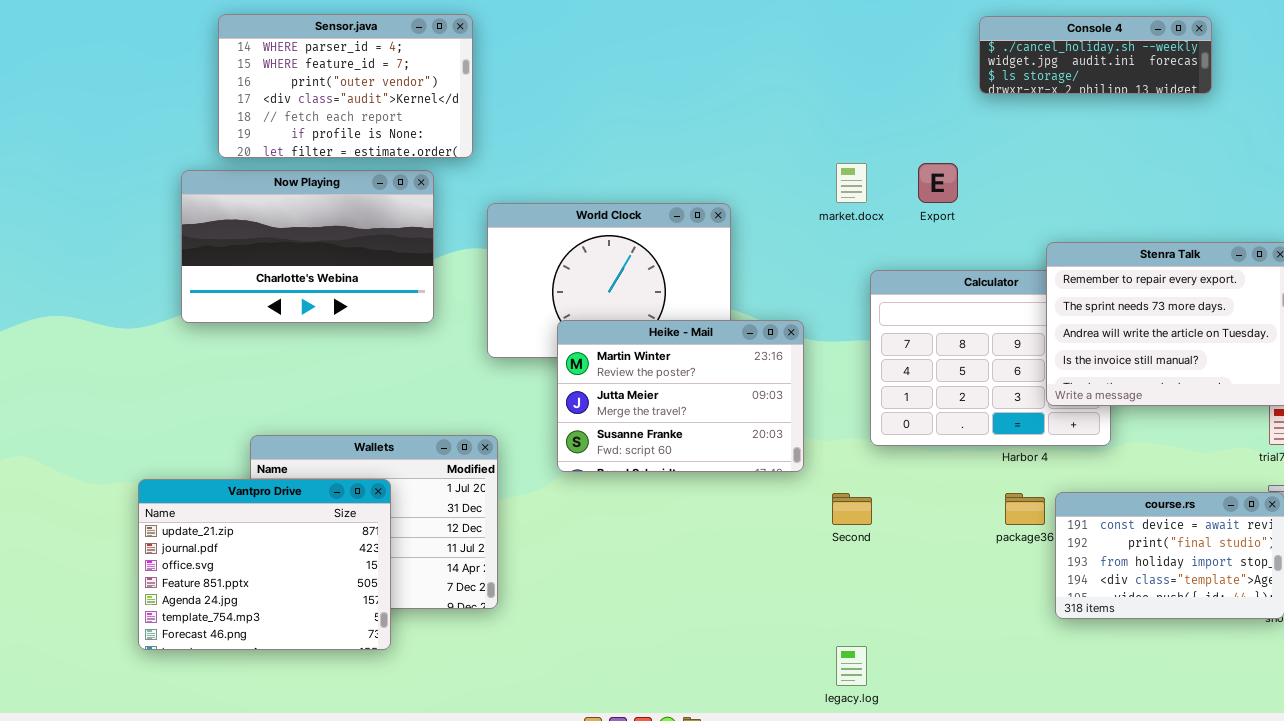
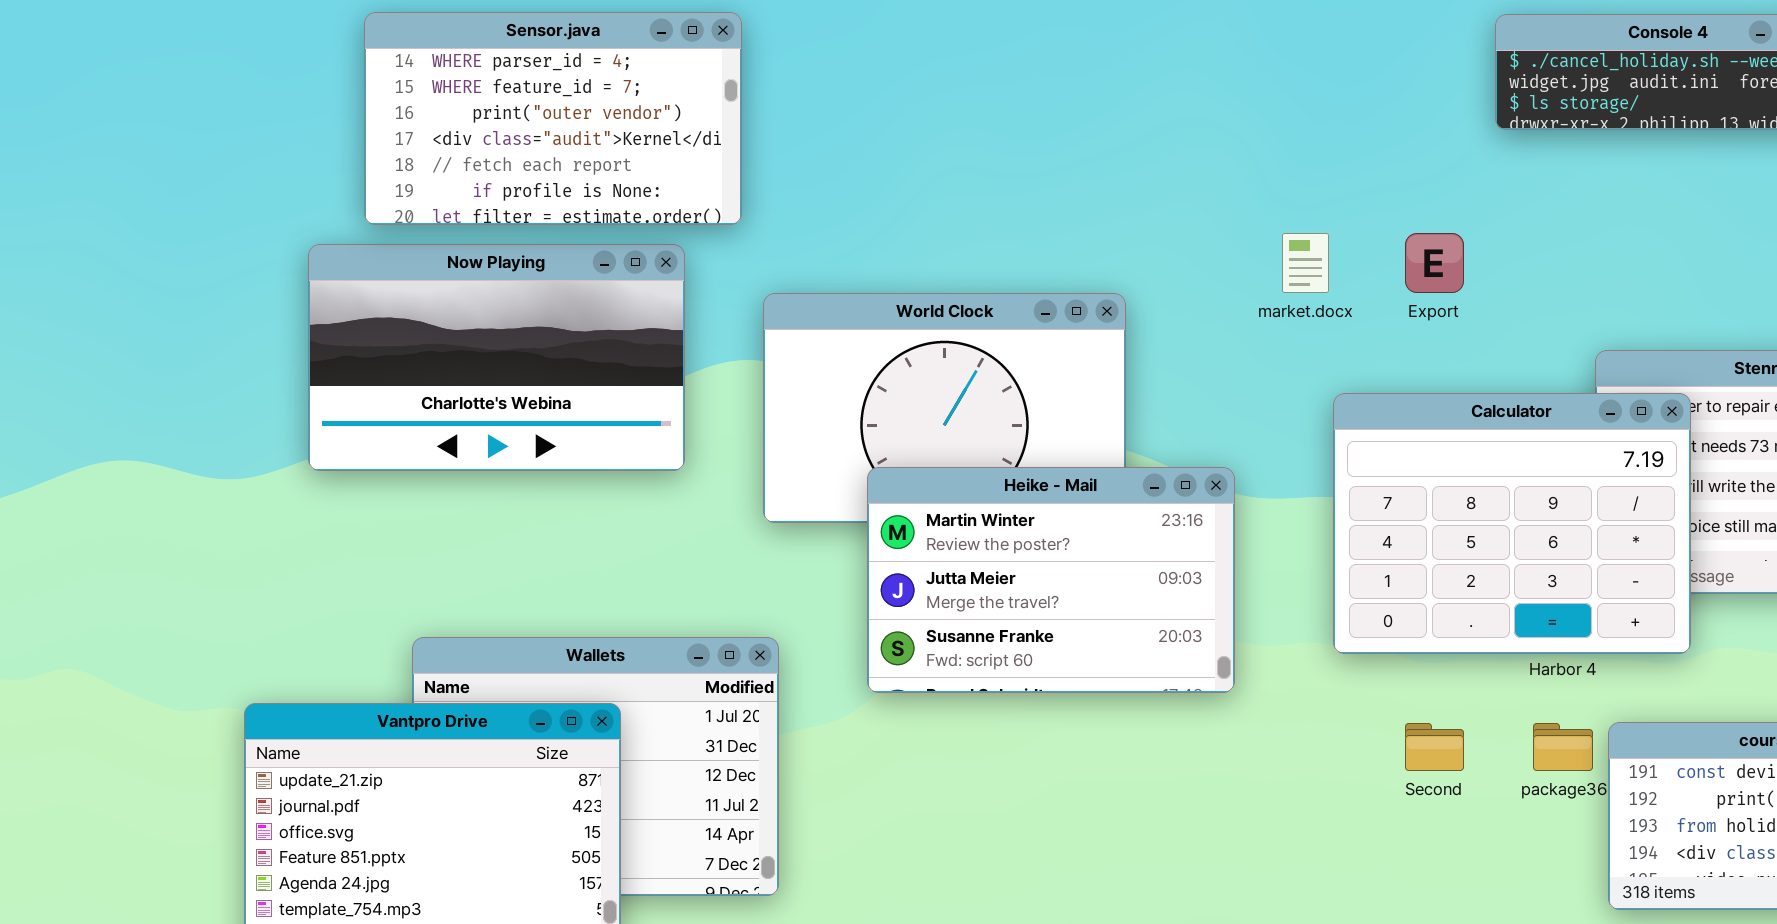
Calculator: [870,270,1111,446] -> [1333,393,1691,654], raised
Second: [832,493,872,525] -> [1405,723,1464,771], moved

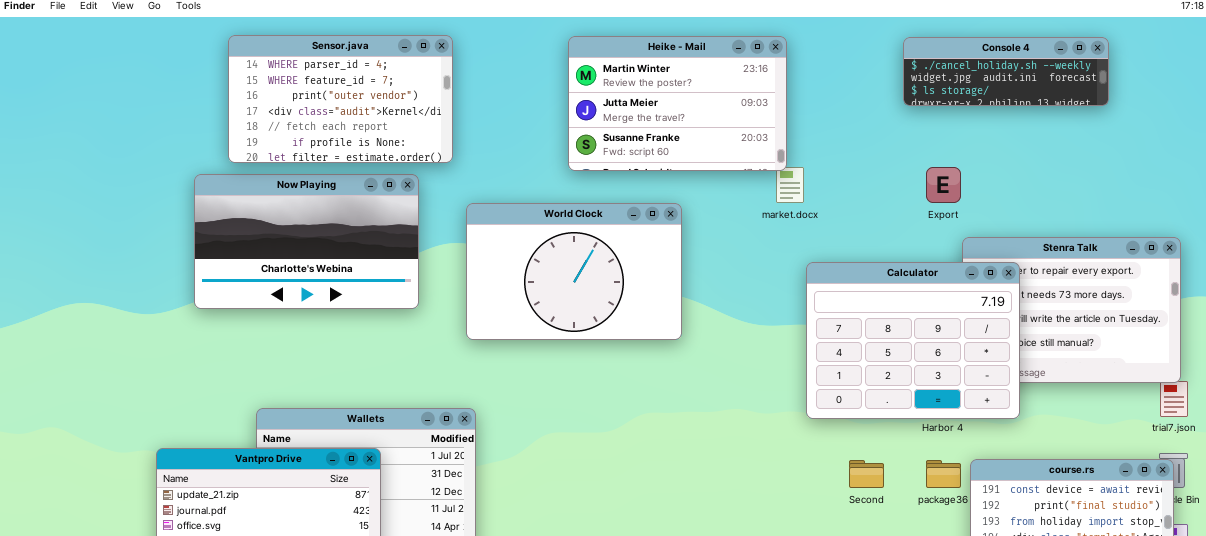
Export: [1405,233,1464,293] -> [926,167,961,203], moved
Heike - Mail: [867,467,1235,693] -> [568,36,787,171], moved

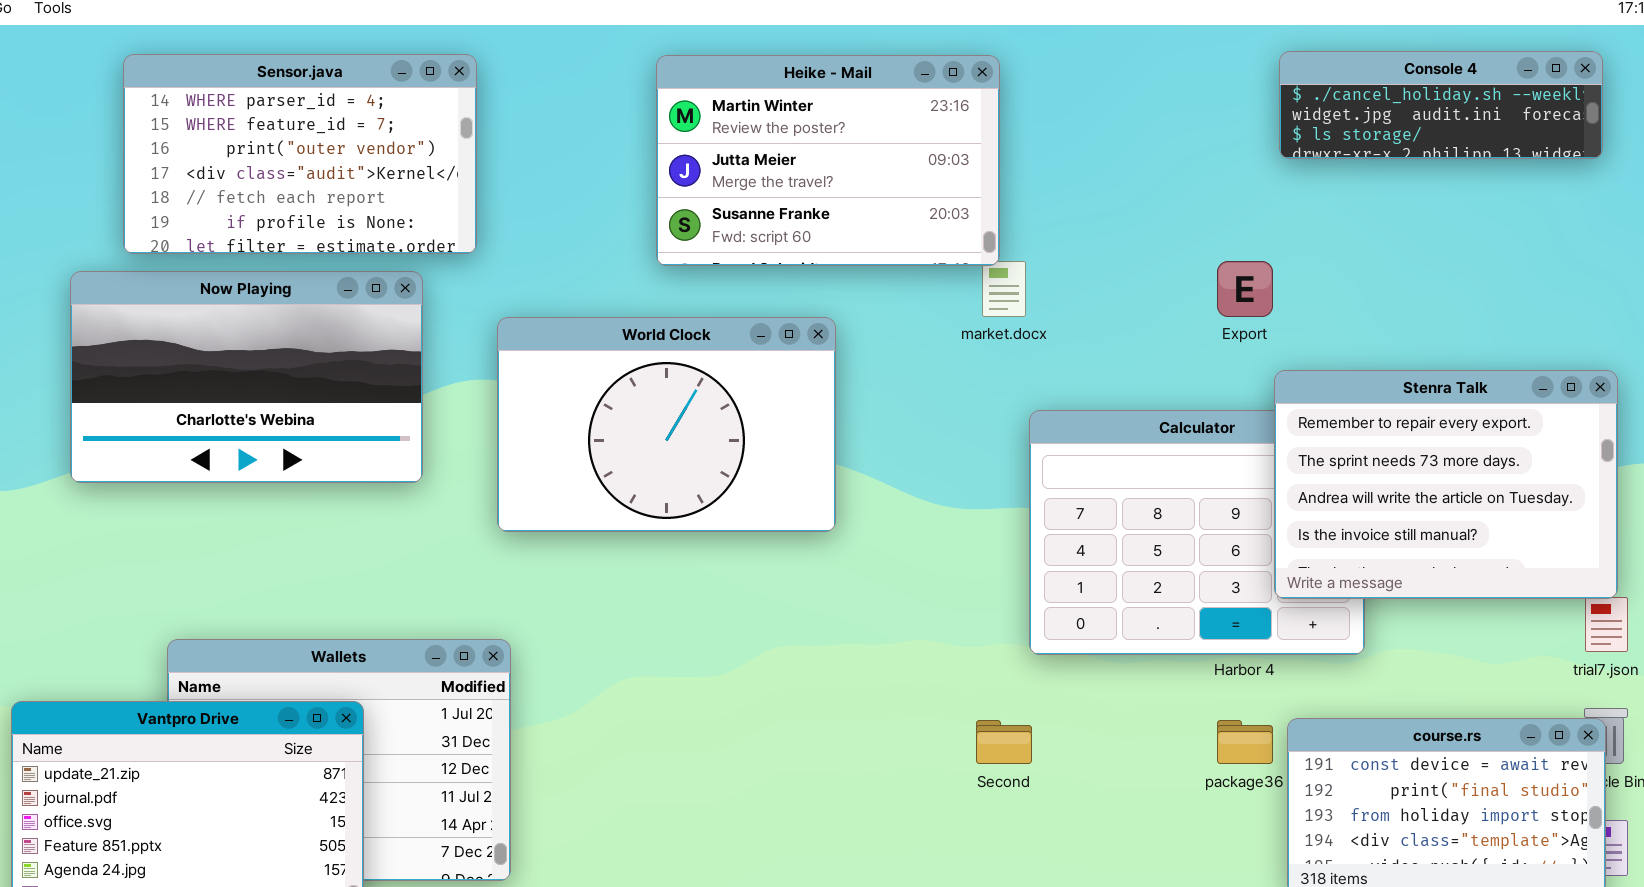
Console 4: [903,37,1109,106] -> [1279,51,1603,159], moved
Stenra Talk: [962,237,1181,383] -> [1274,370,1618,599], raised
Second: [849,460,884,488] -> [976,720,1032,764], moved

